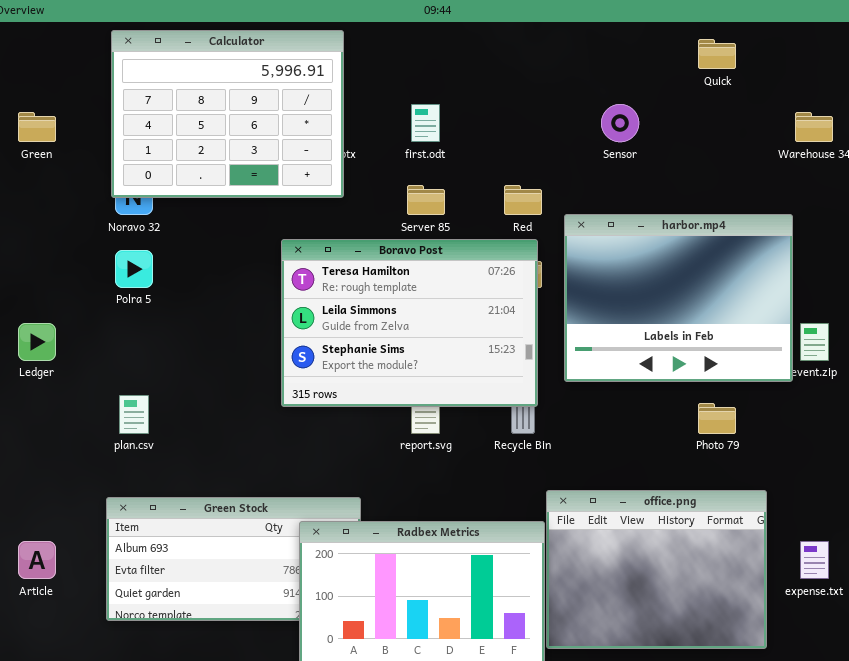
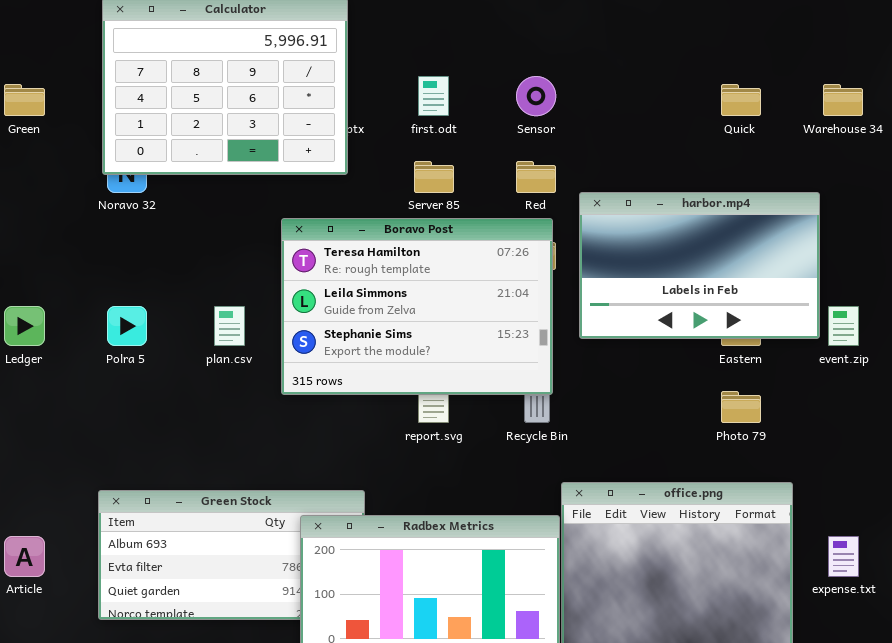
Quick: [698,39,736,69] -> [721,84,761,116], moved
Sensor: [601,104,639,142] -> [516,76,556,116], moved
harbor.mp4: [564,214,793,382] -> [579,192,820,339], resized
Polra 5: [115,250,153,288] -> [107,306,147,346], moved
plan.csv: [119,395,149,434] -> [214,306,245,346], moved

